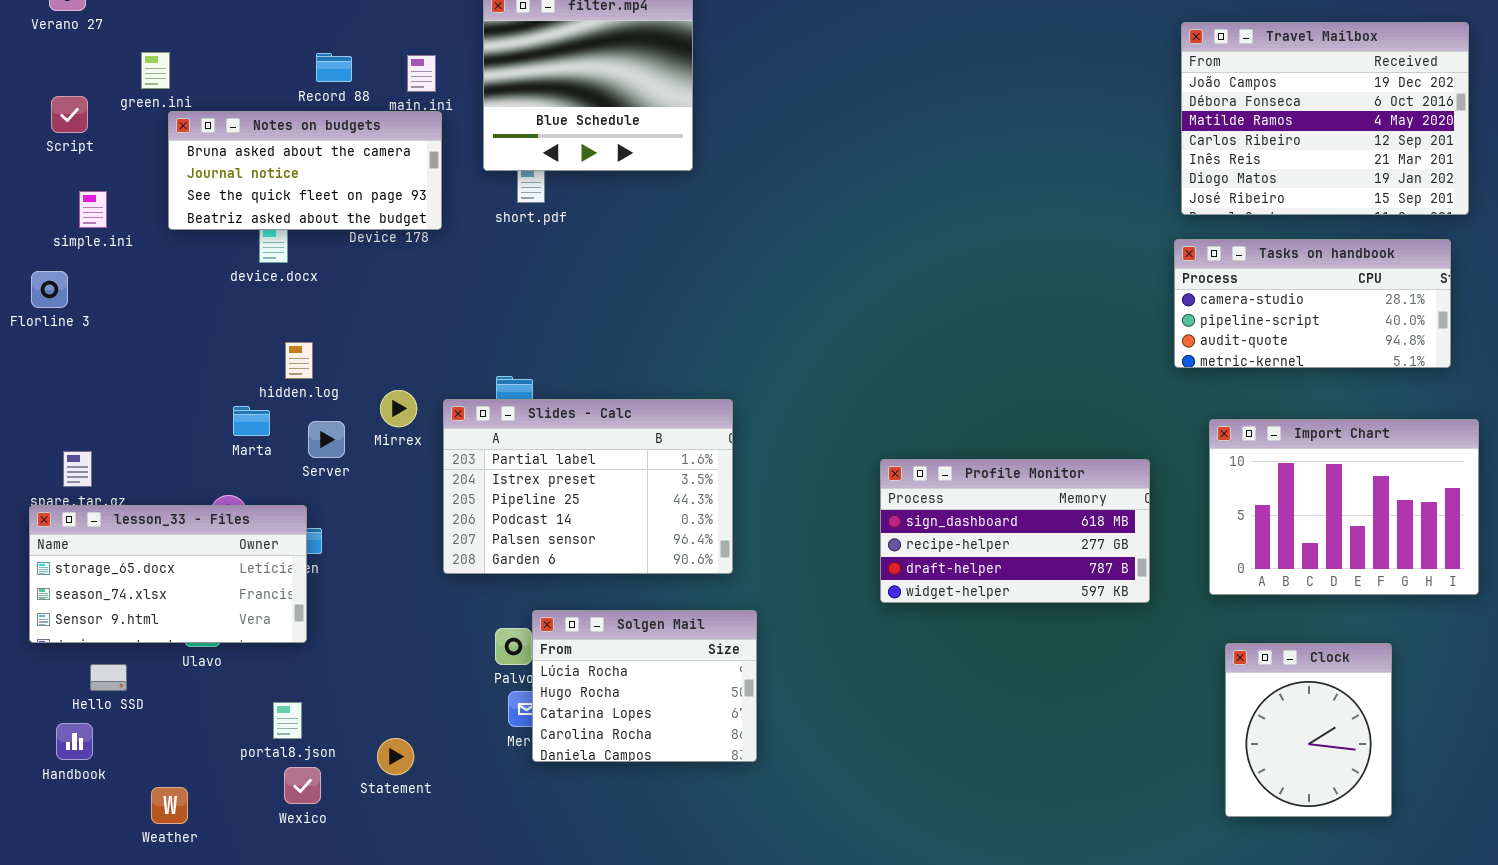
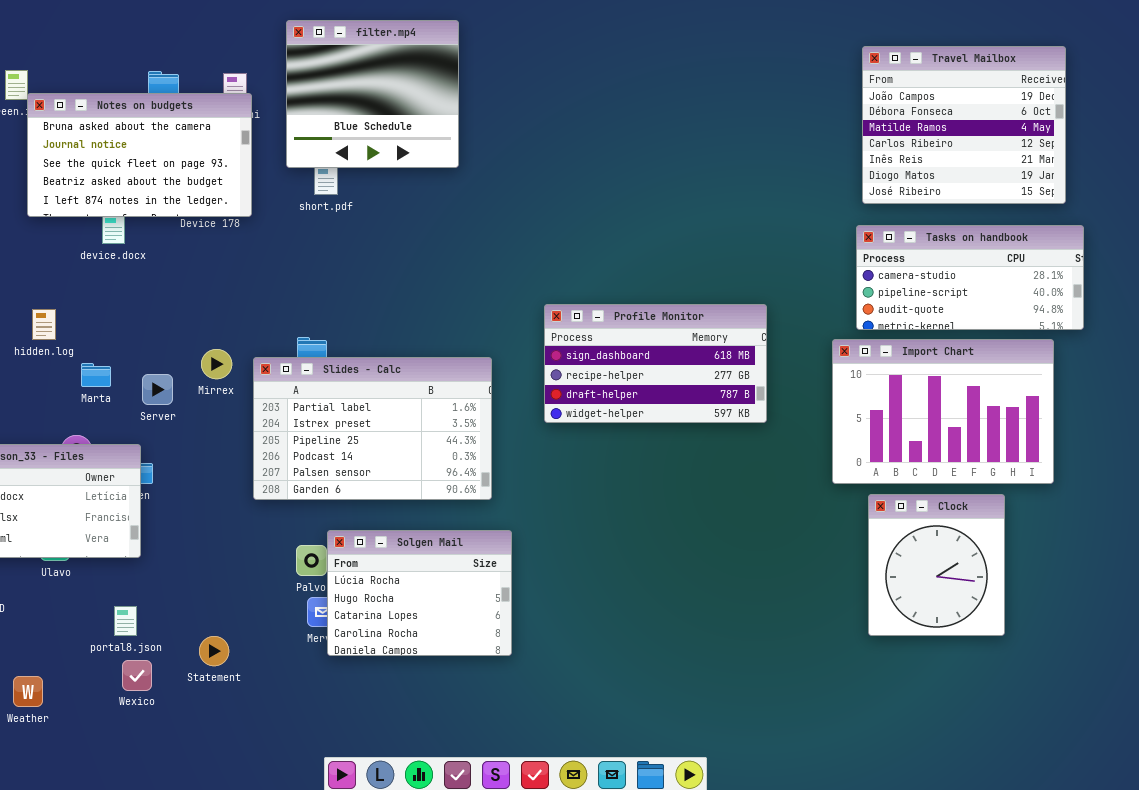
Travel Mailbox: [1181,22,1469,215] -> [862,46,1066,204], resized
Notes on budgets: [168,111,442,230] -> [27,93,252,217], resized
hidden.log: [285,342,313,379] -> [32,309,56,340], moved
Import Chart: [1209,419,1479,595] -> [832,339,1054,484], moved
Profile Monitor: [880,459,1150,603] -> [544,304,767,423], moved
Clock: [1225,643,1392,817] -> [868,494,1005,636], moved

